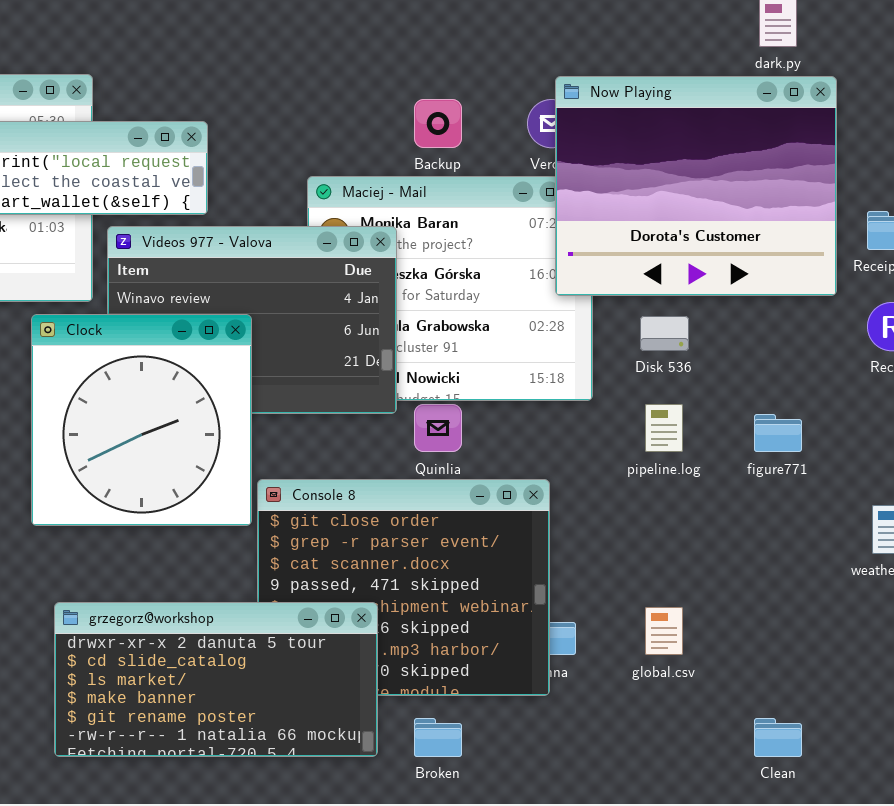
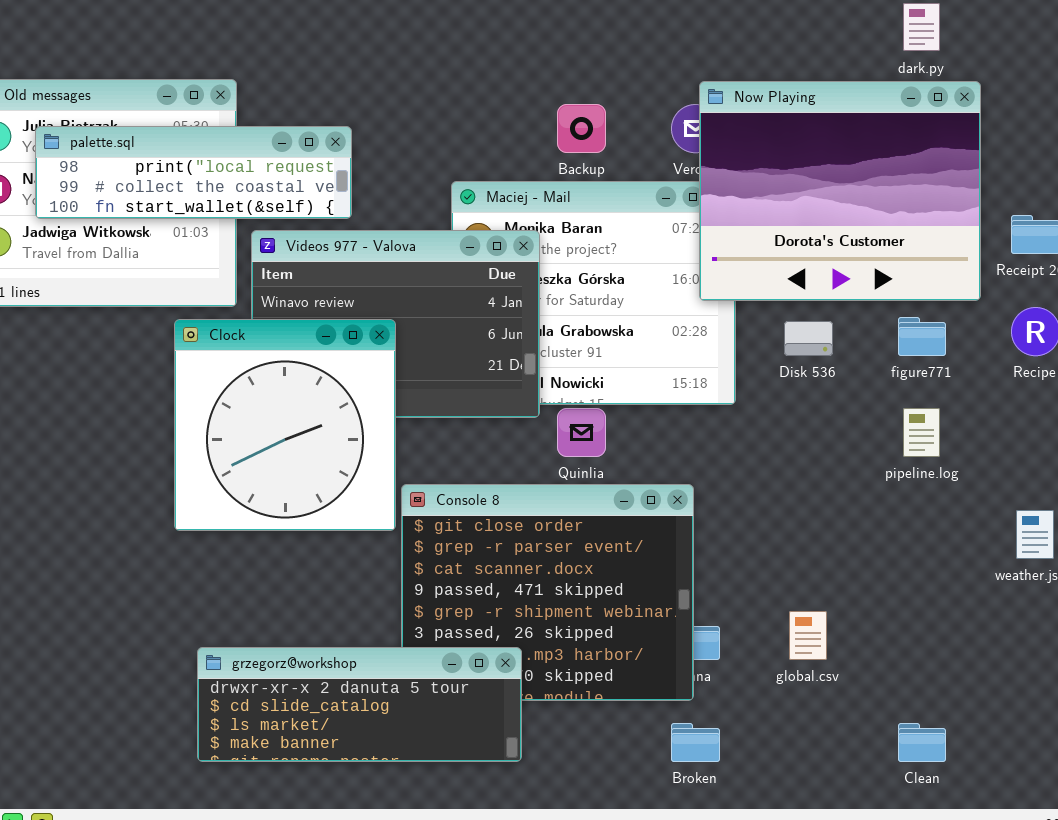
pipeline.log: [645,404,683,452] -> [903,408,940,457], moved
figure771: [754,414,802,452] -> [898,317,946,356], moved
grzegorz@workshop: [54,602,378,757] -> [197,647,522,762], resized
Broken: [414,718,462,757] -> [671,723,720,762], moved

